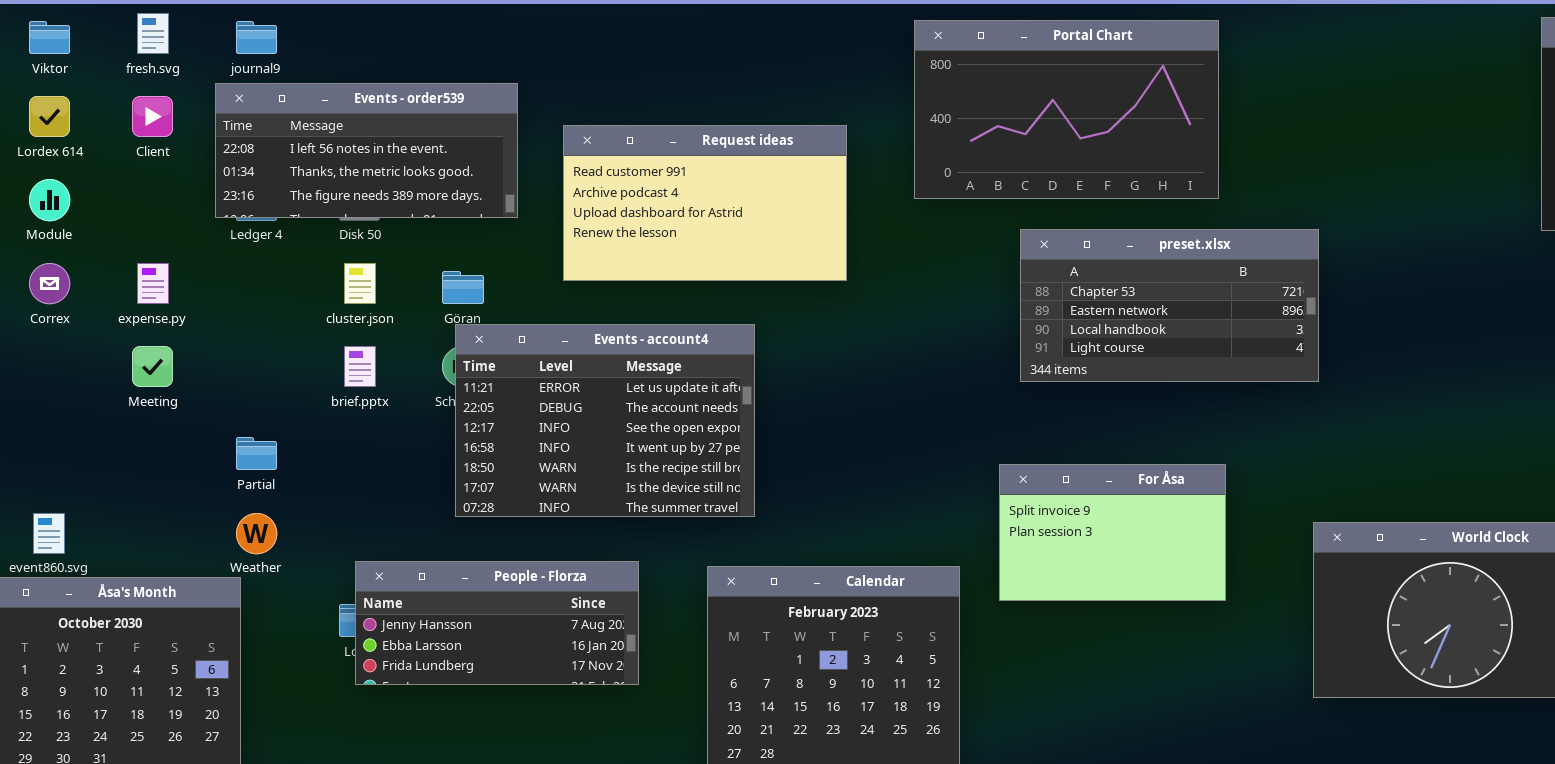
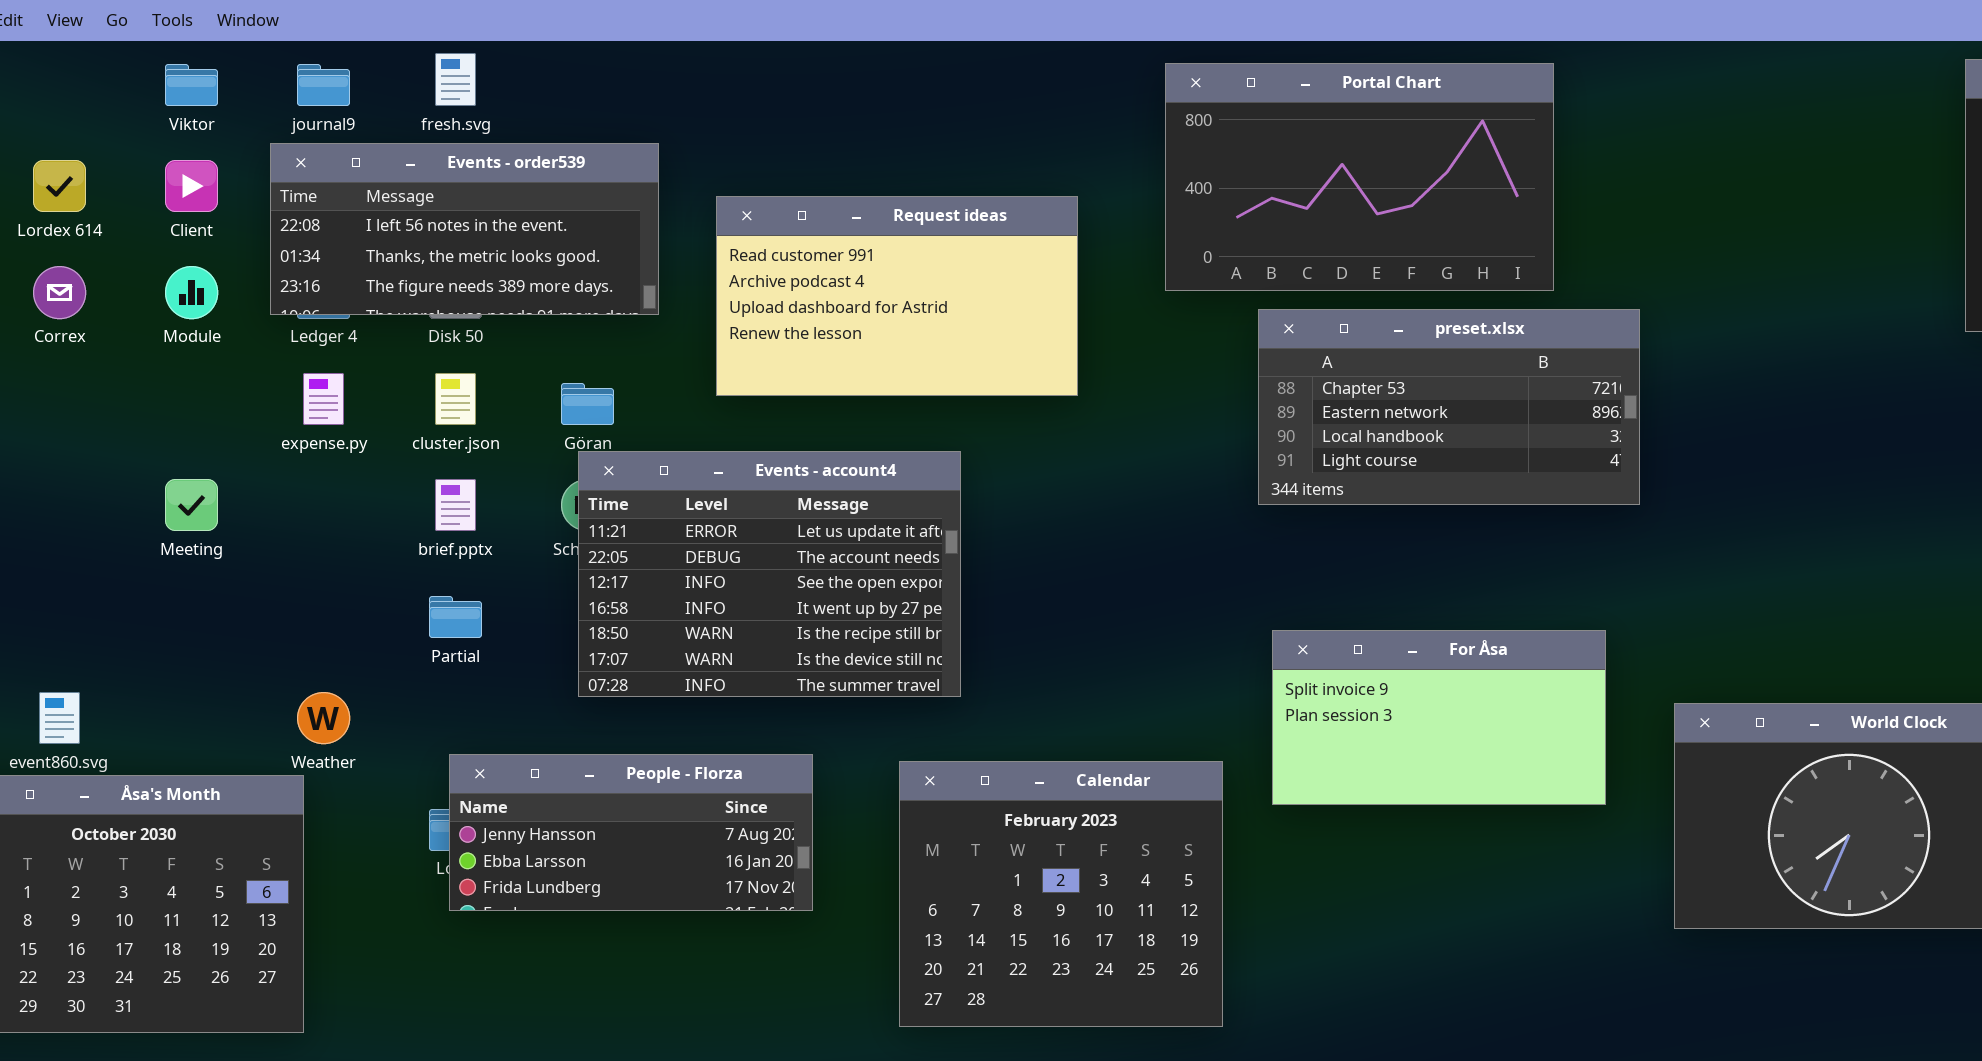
fresh.svg: [137,13,169,54] -> [435,53,476,106], moved
Viktor: [29,21,70,54] -> [165,64,218,106], moved
Module: [29,179,70,221] -> [165,266,218,319], moved
preset.xlsx: [1020,229,1319,382] -> [1258,309,1640,505], moved
Correx: [29,263,70,304] -> [33,266,86,319], moved
expense.py: [137,263,169,304] -> [303,373,344,425], moved
Partial: [236,437,277,470] -> [429,596,482,638], moved
For Åsa: [999,464,1226,601] -> [1272,630,1606,805], resized

